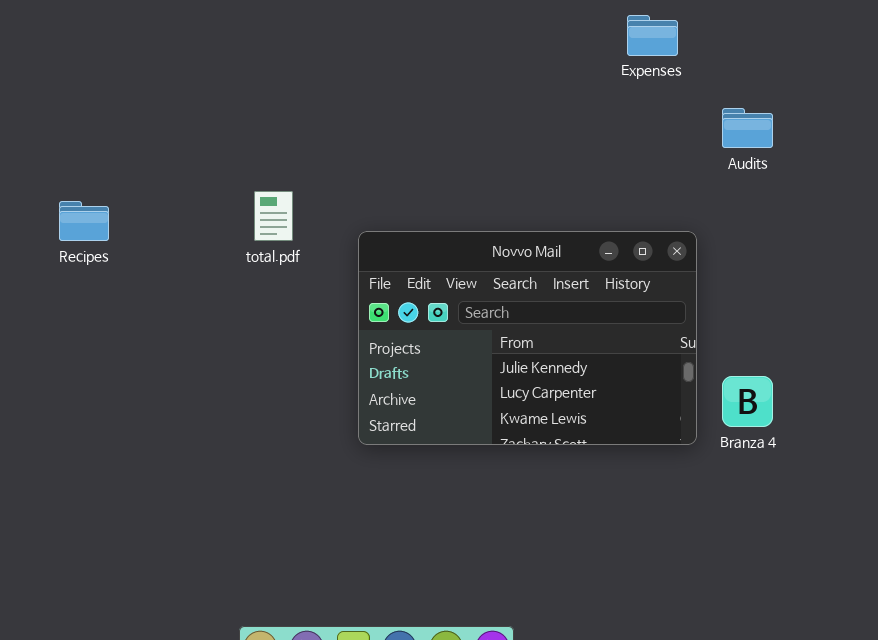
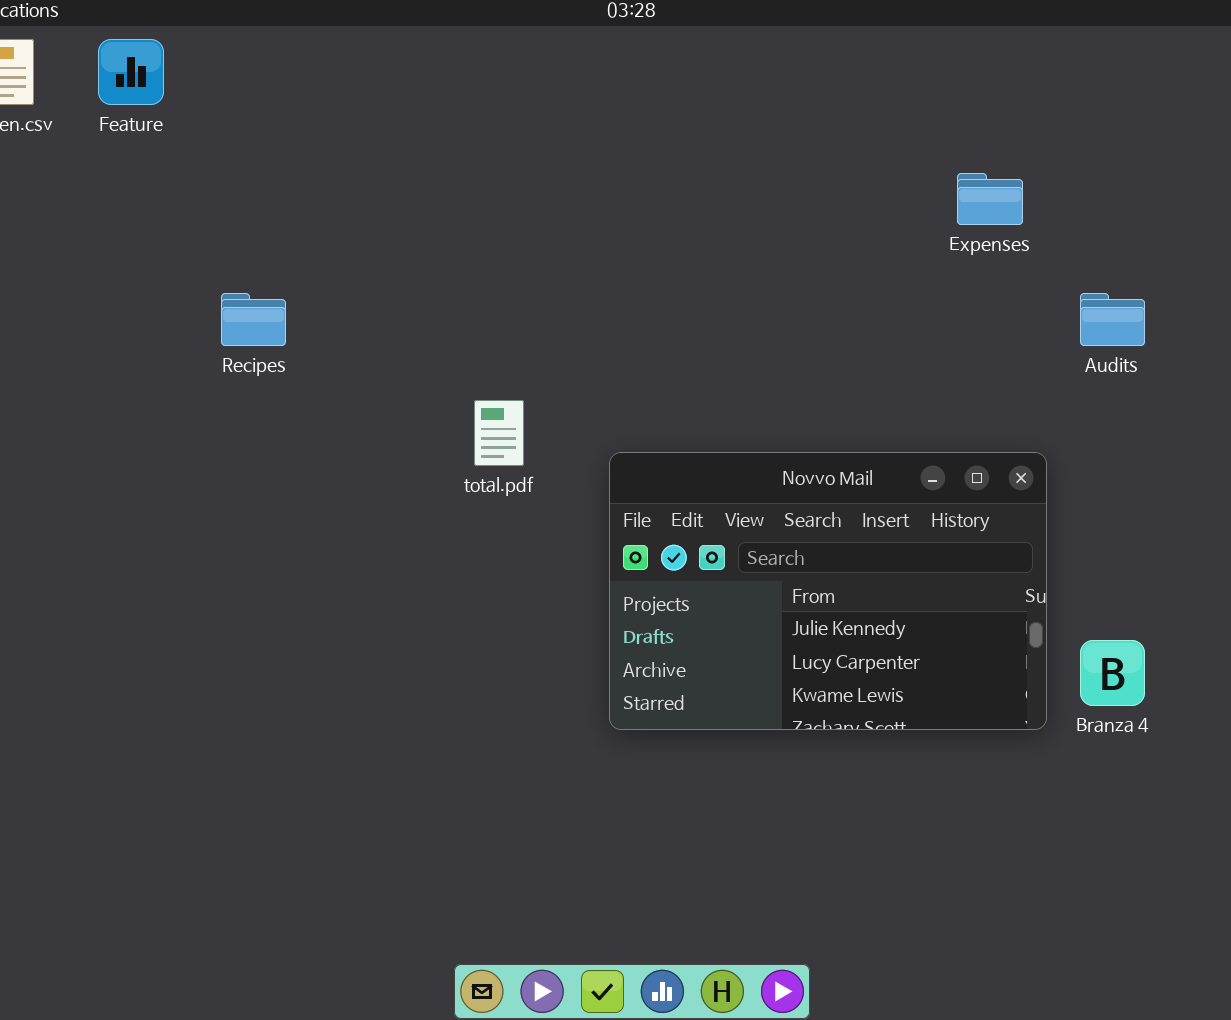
Recipes: [59,201,109,241] -> [221,293,286,346], moved

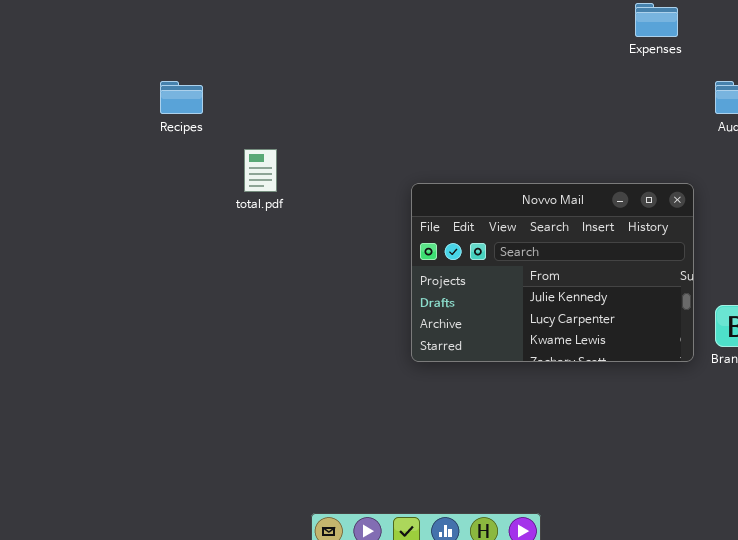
total.pdf: [474,400,524,466] -> [244,149,277,192], moved

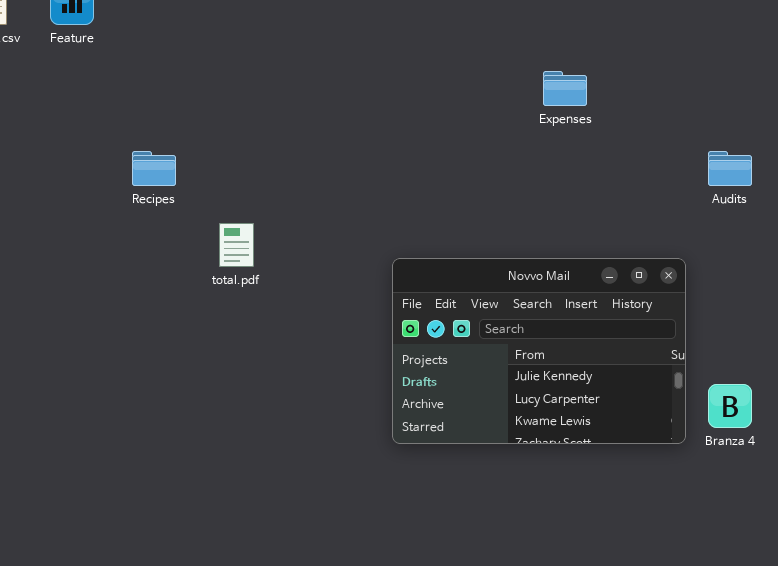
Expenses: [635,3,678,37] -> [543,71,587,106], moved

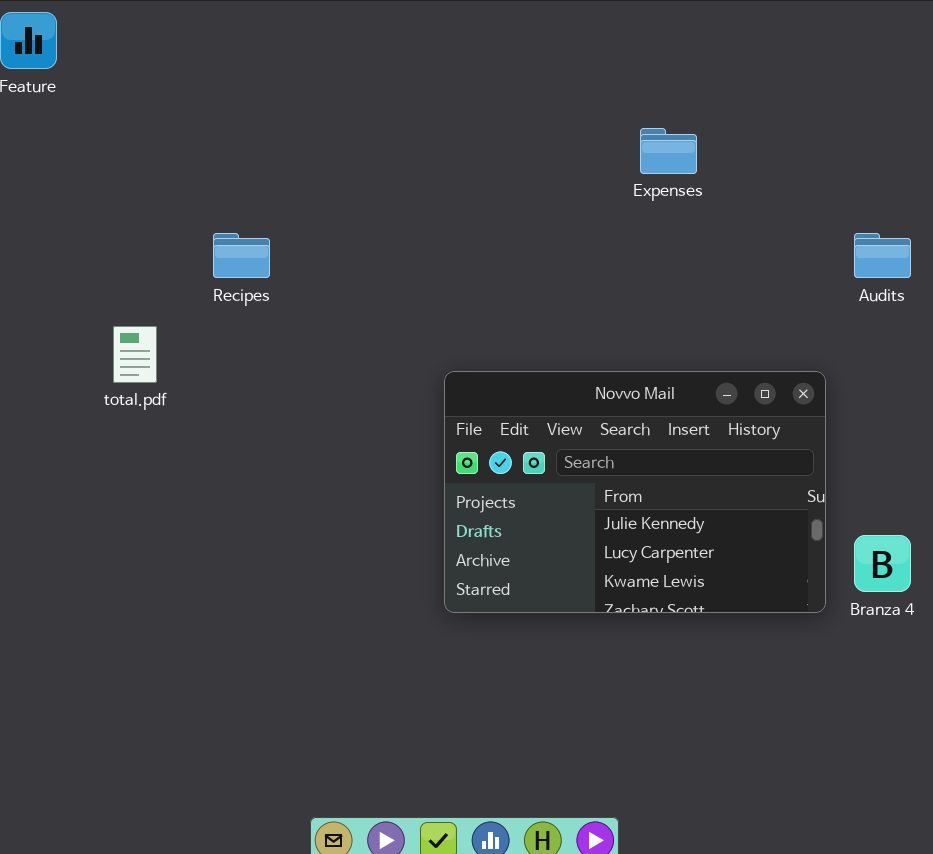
Recipes: [132,151,176,186] -> [213,233,270,278], moved
total.pdf: [219,223,254,267] -> [113,326,157,383], moved

